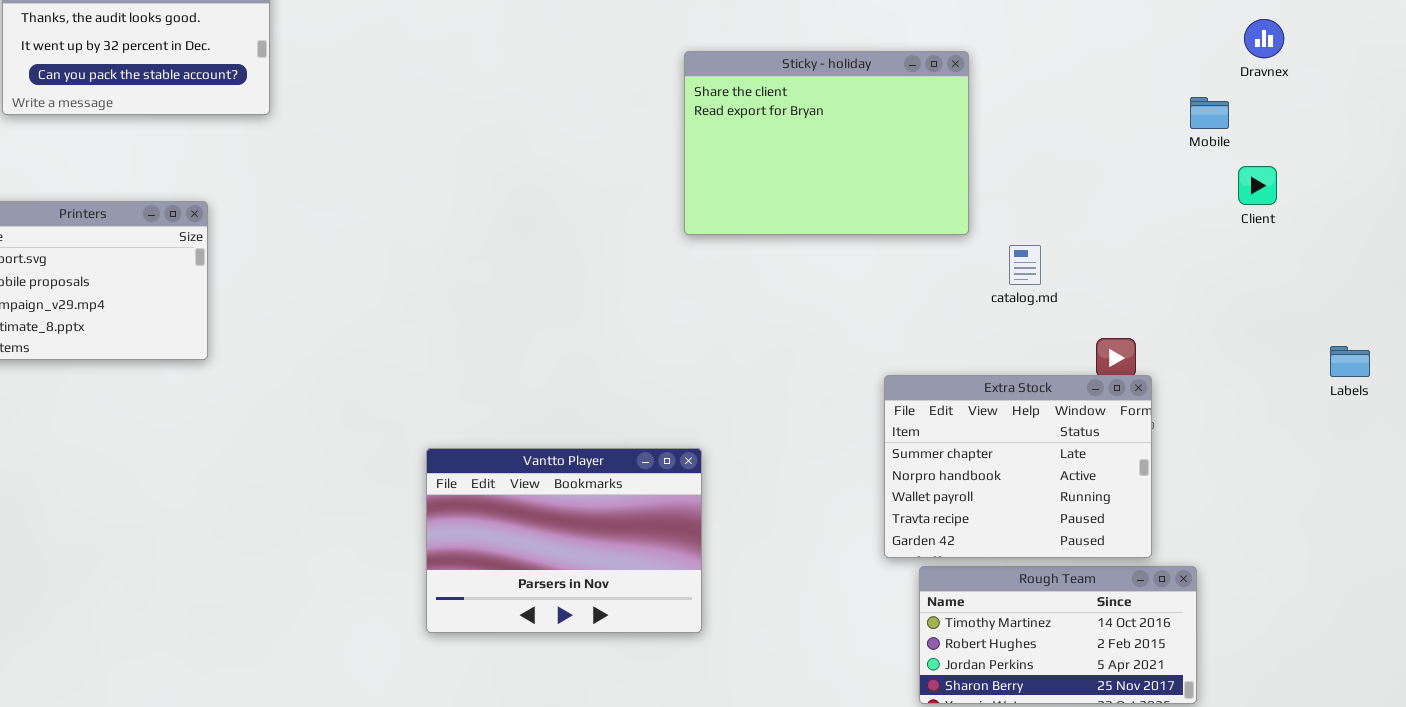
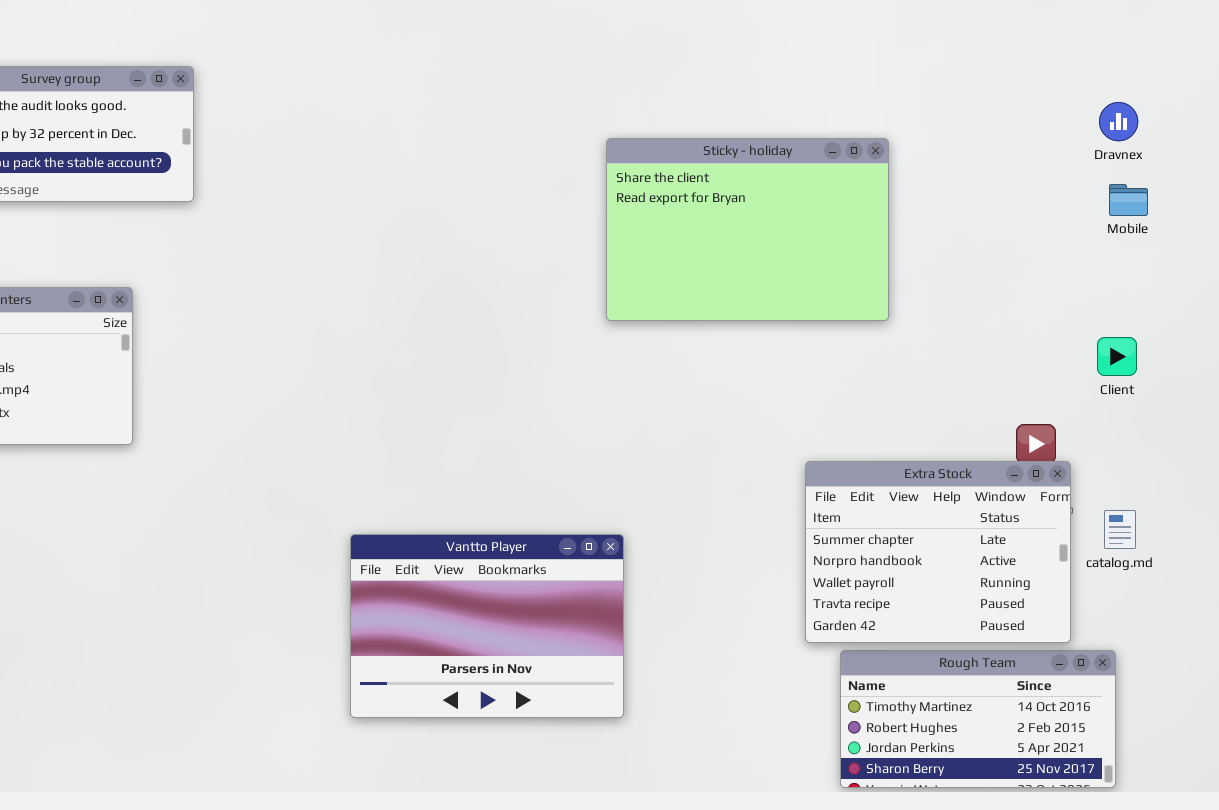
Dravnex: [1244,19,1284,58] -> [1099,102,1138,141], moved
Client: [1238,166,1277,205] -> [1097,337,1137,376], moved
catalog.md: [1009,245,1041,285] -> [1104,510,1136,549], moved

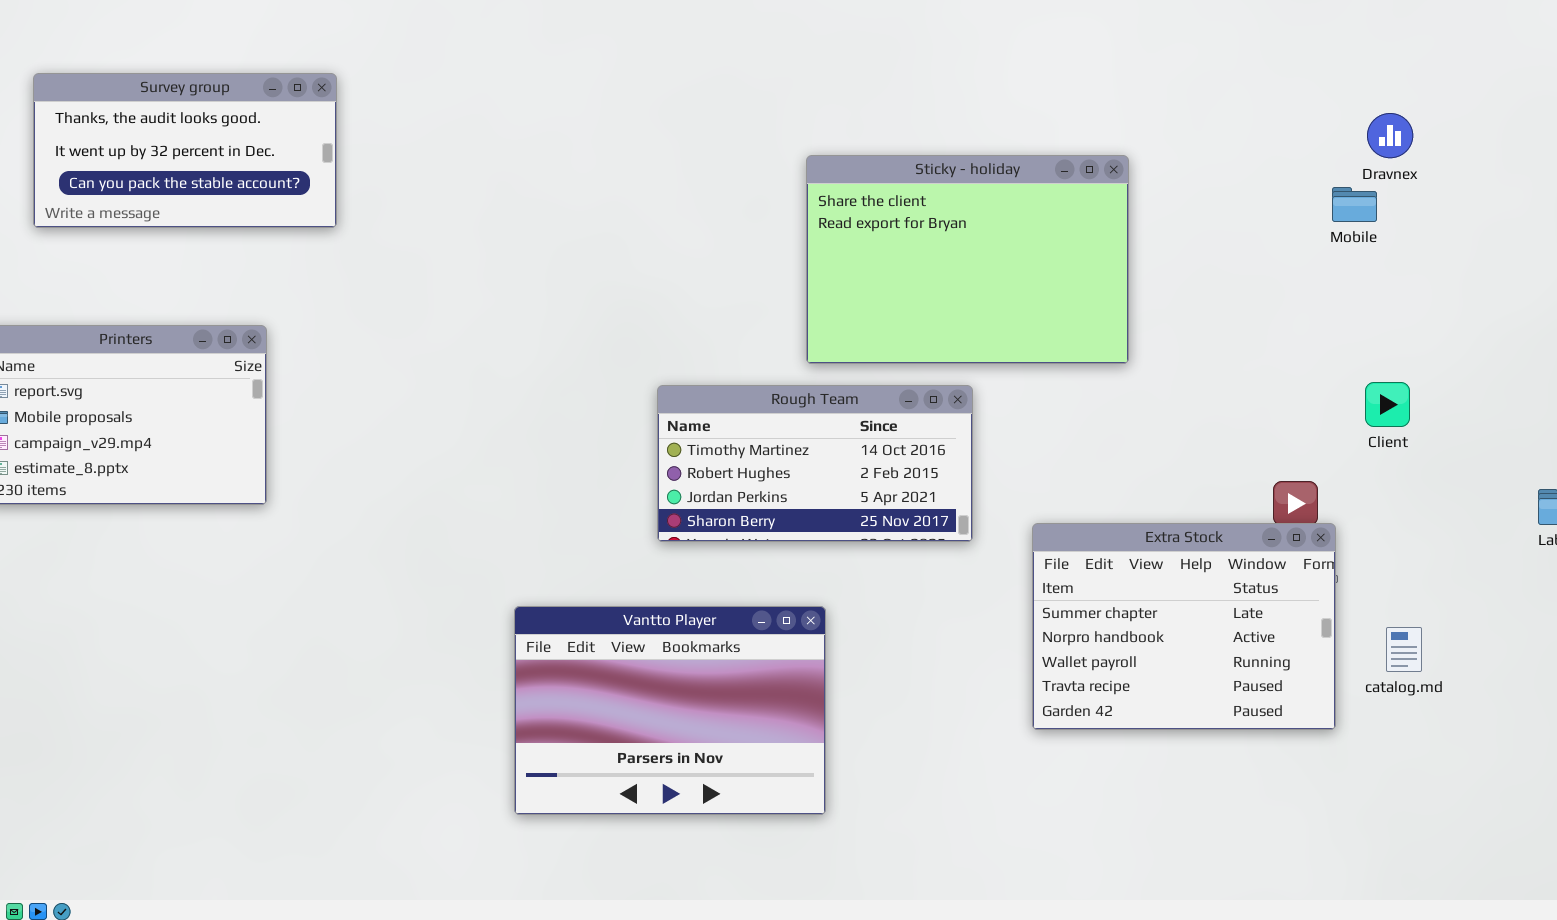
Mobile: [1109,184,1148,216] -> [1332,187,1377,222], moved
catalog.md: [1104,510,1136,549] -> [1386,627,1422,672], moved
Rough Team: [840,650,1116,788] -> [657,385,973,542], moved

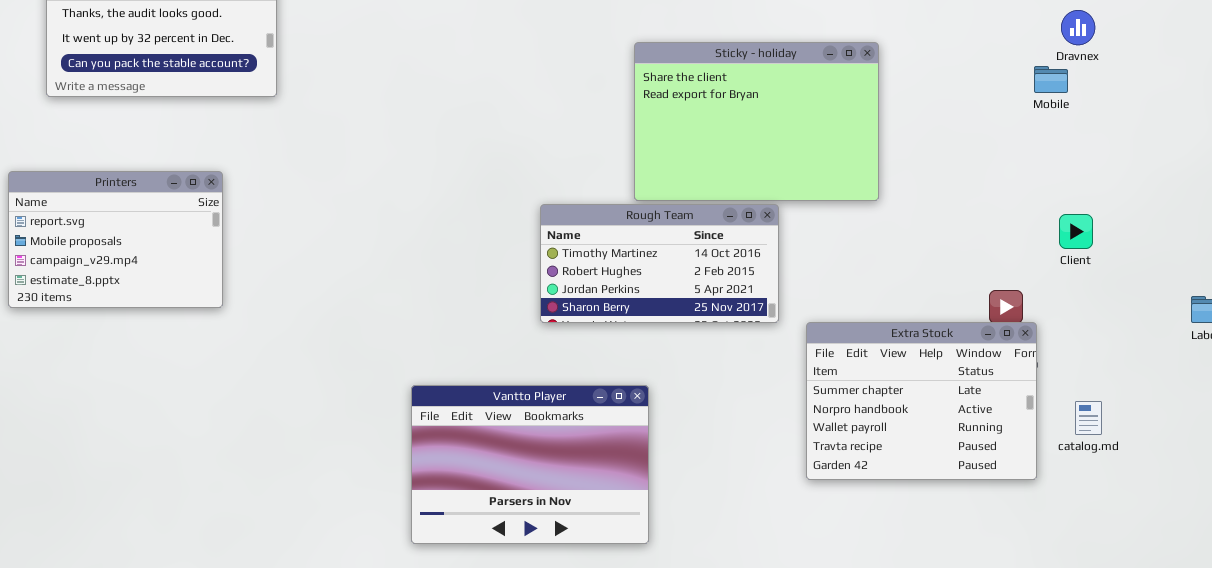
Rough Team: [657,385,973,542] -> [540,204,779,323], moved

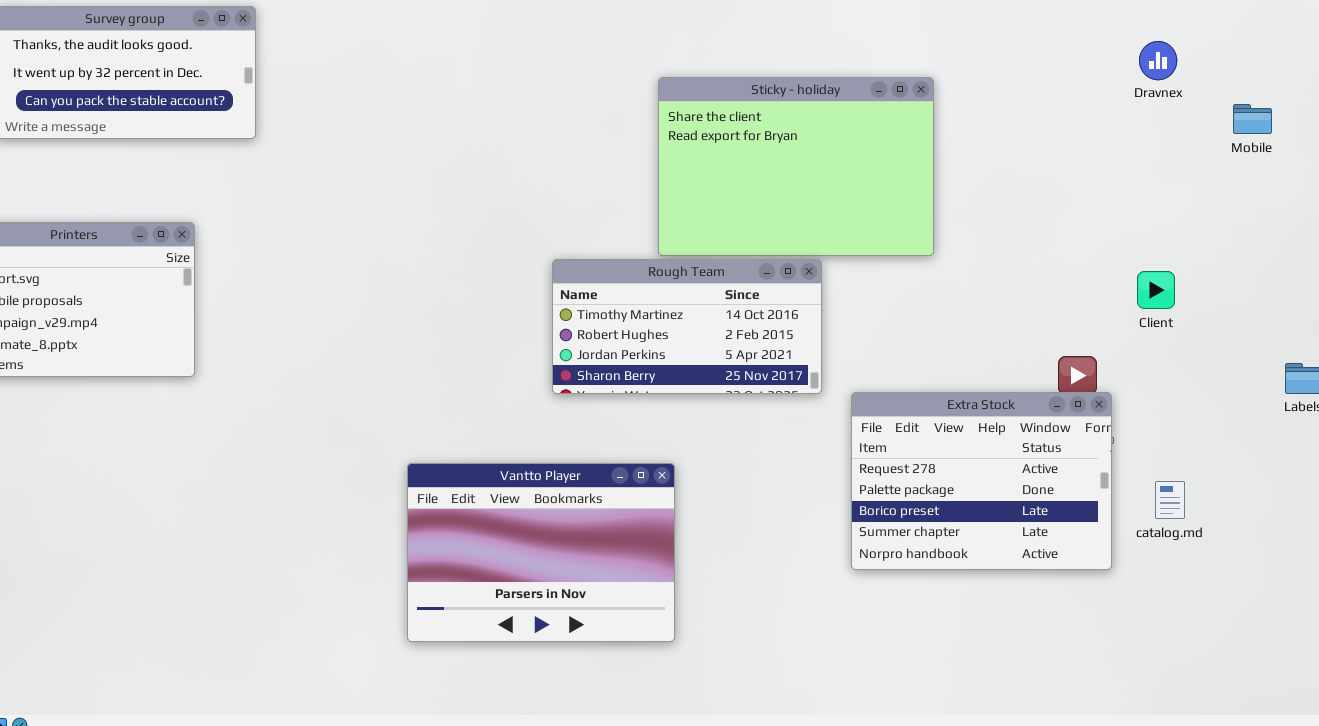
Mobile: [1034,66,1068,93] -> [1233,104,1272,134], moved
Extra Stock: [806,322,1037,480] -> [851,392,1112,570], scrolled up 3 rows

